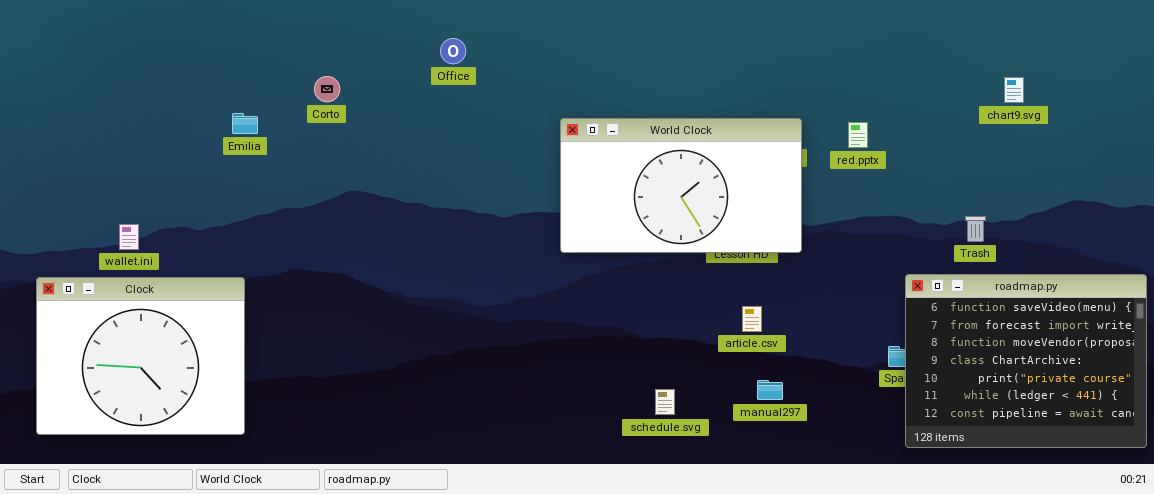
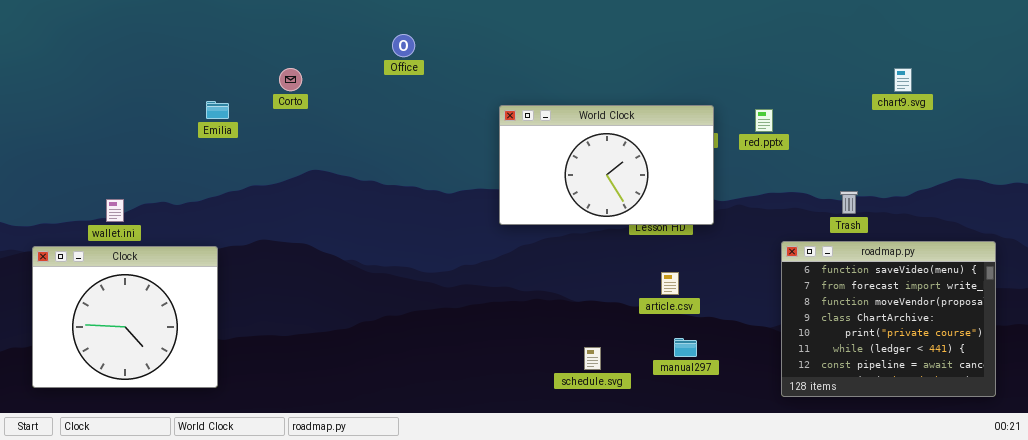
Trash: [965,216,986,242] -> [840,191,858,214], moved
roadmap.py: [905,274,1147,448] -> [781,241,996,397], moved

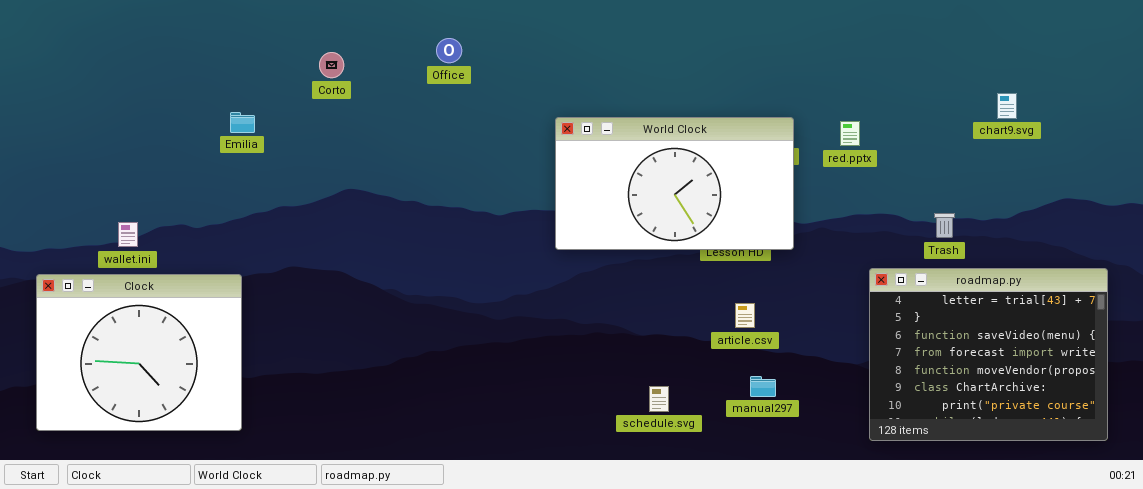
Corto: [279,68,302,91] -> [319,52,344,78], moved
chart9.svg: [894,68,912,92] -> [997,93,1017,119], moved
roadmap.py: [781,241,996,397] -> [869,268,1108,441], scrolled up 2 rows

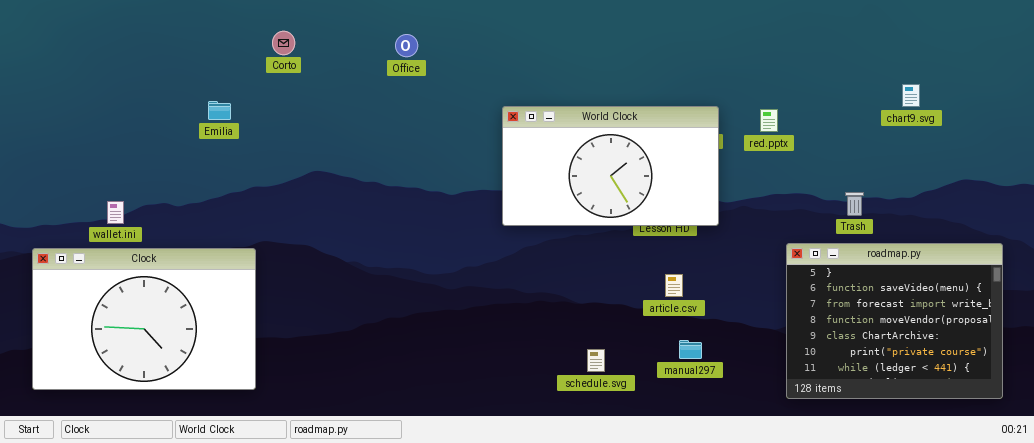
Corto: [319,52,344,78] -> [272,31,295,55], moved
roadmap.py: [869,268,1108,441] -> [786,243,1003,399], scrolled down 1 row
Clock: [36,274,242,431] -> [32,248,256,390], resized

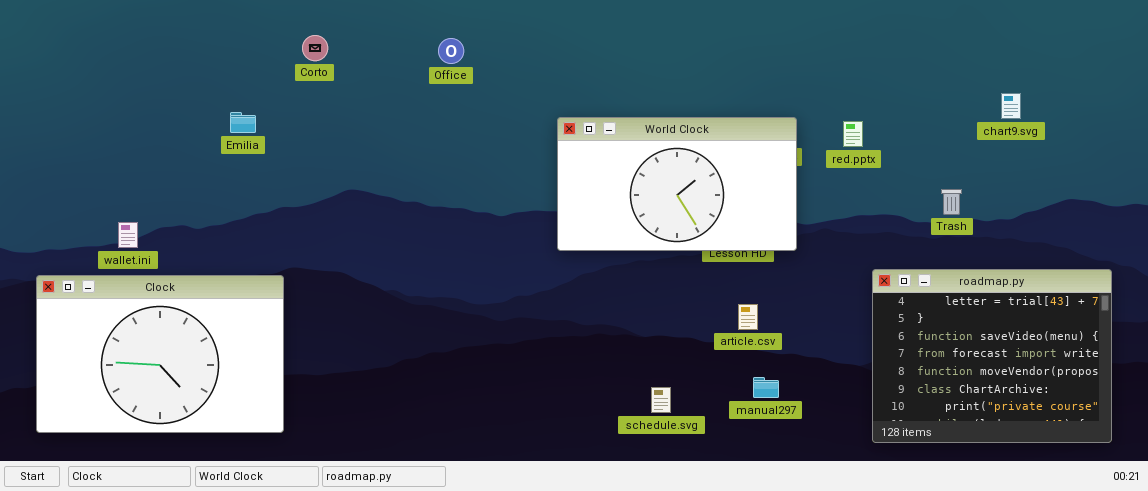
Trash: [845,192,864,216] -> [941,189,962,215], moved
roadmap.py: [786,243,1003,399] -> [872,269,1112,443], scrolled up 1 row

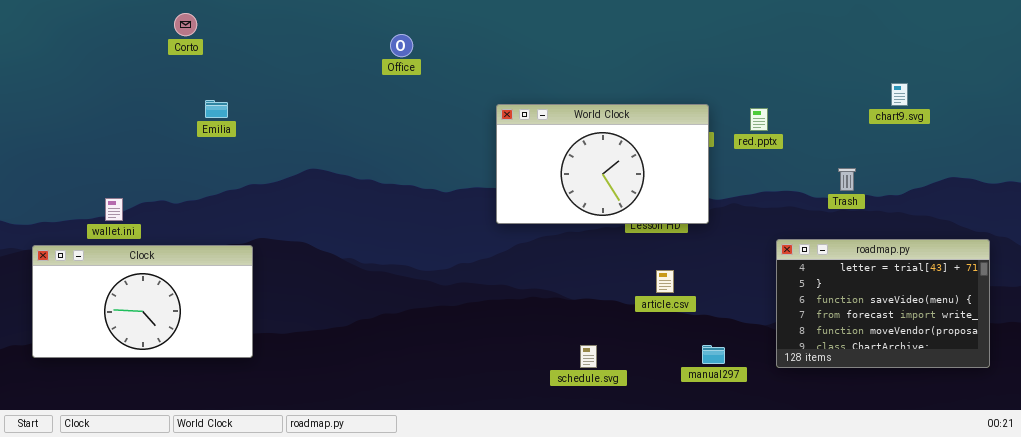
Corto: [302,35,328,61] -> [174,13,197,36], moved
roadmap.py: [872,269,1112,443] -> [776,239,990,368], resized
Clock: [36,275,284,433] -> [32,245,253,358], resized
manual297: [753,377,779,398] -> [702,345,725,364], moved

